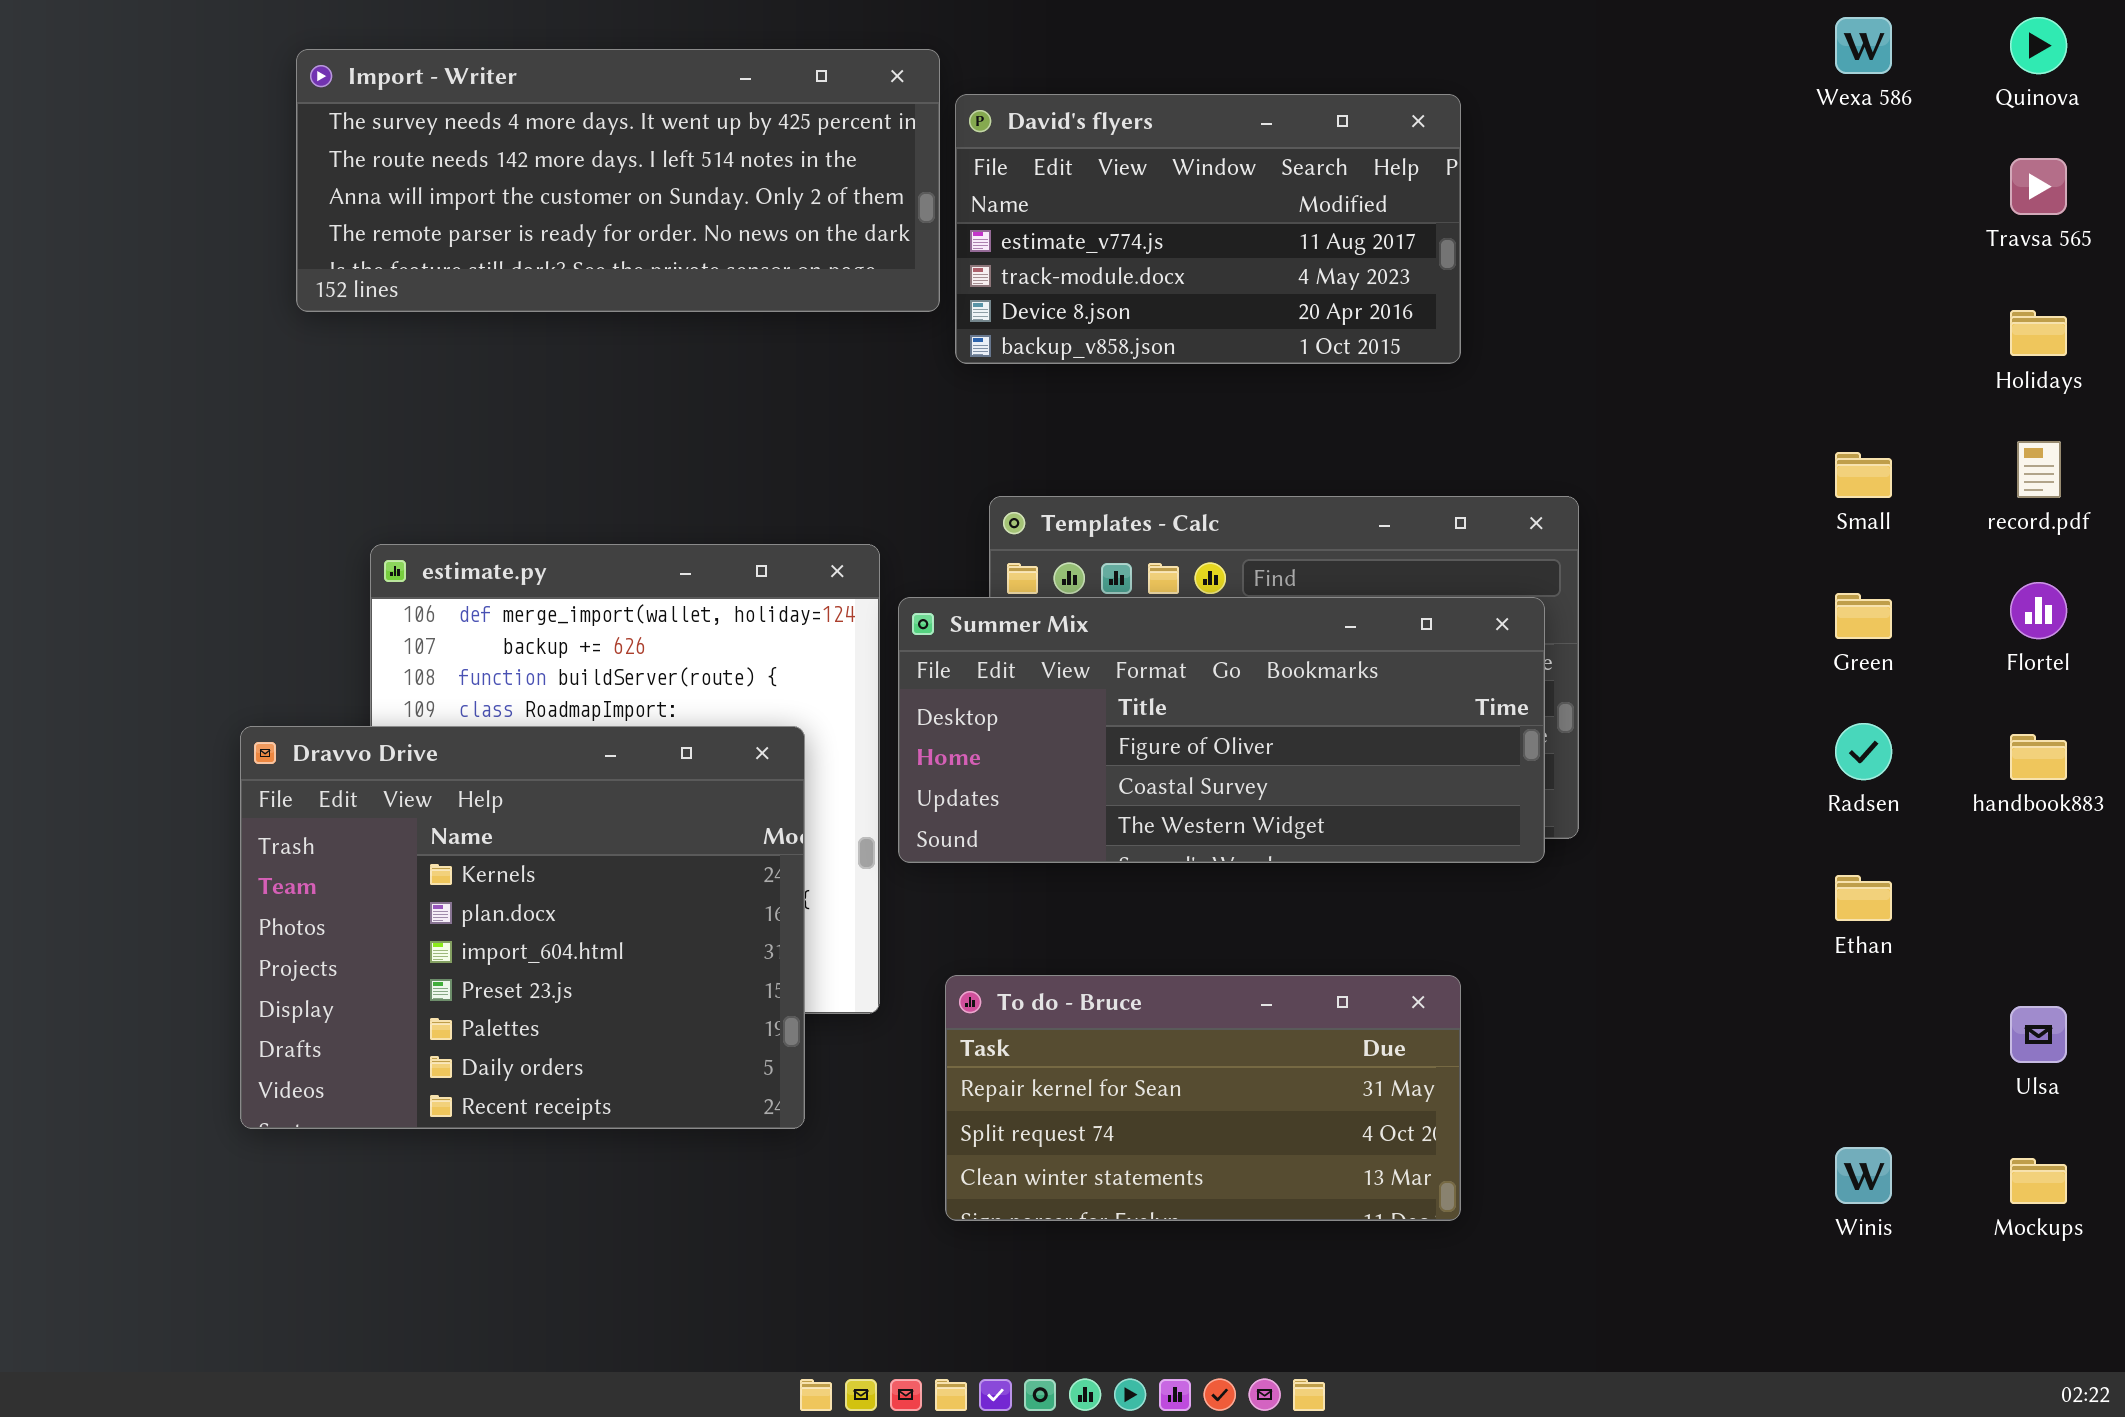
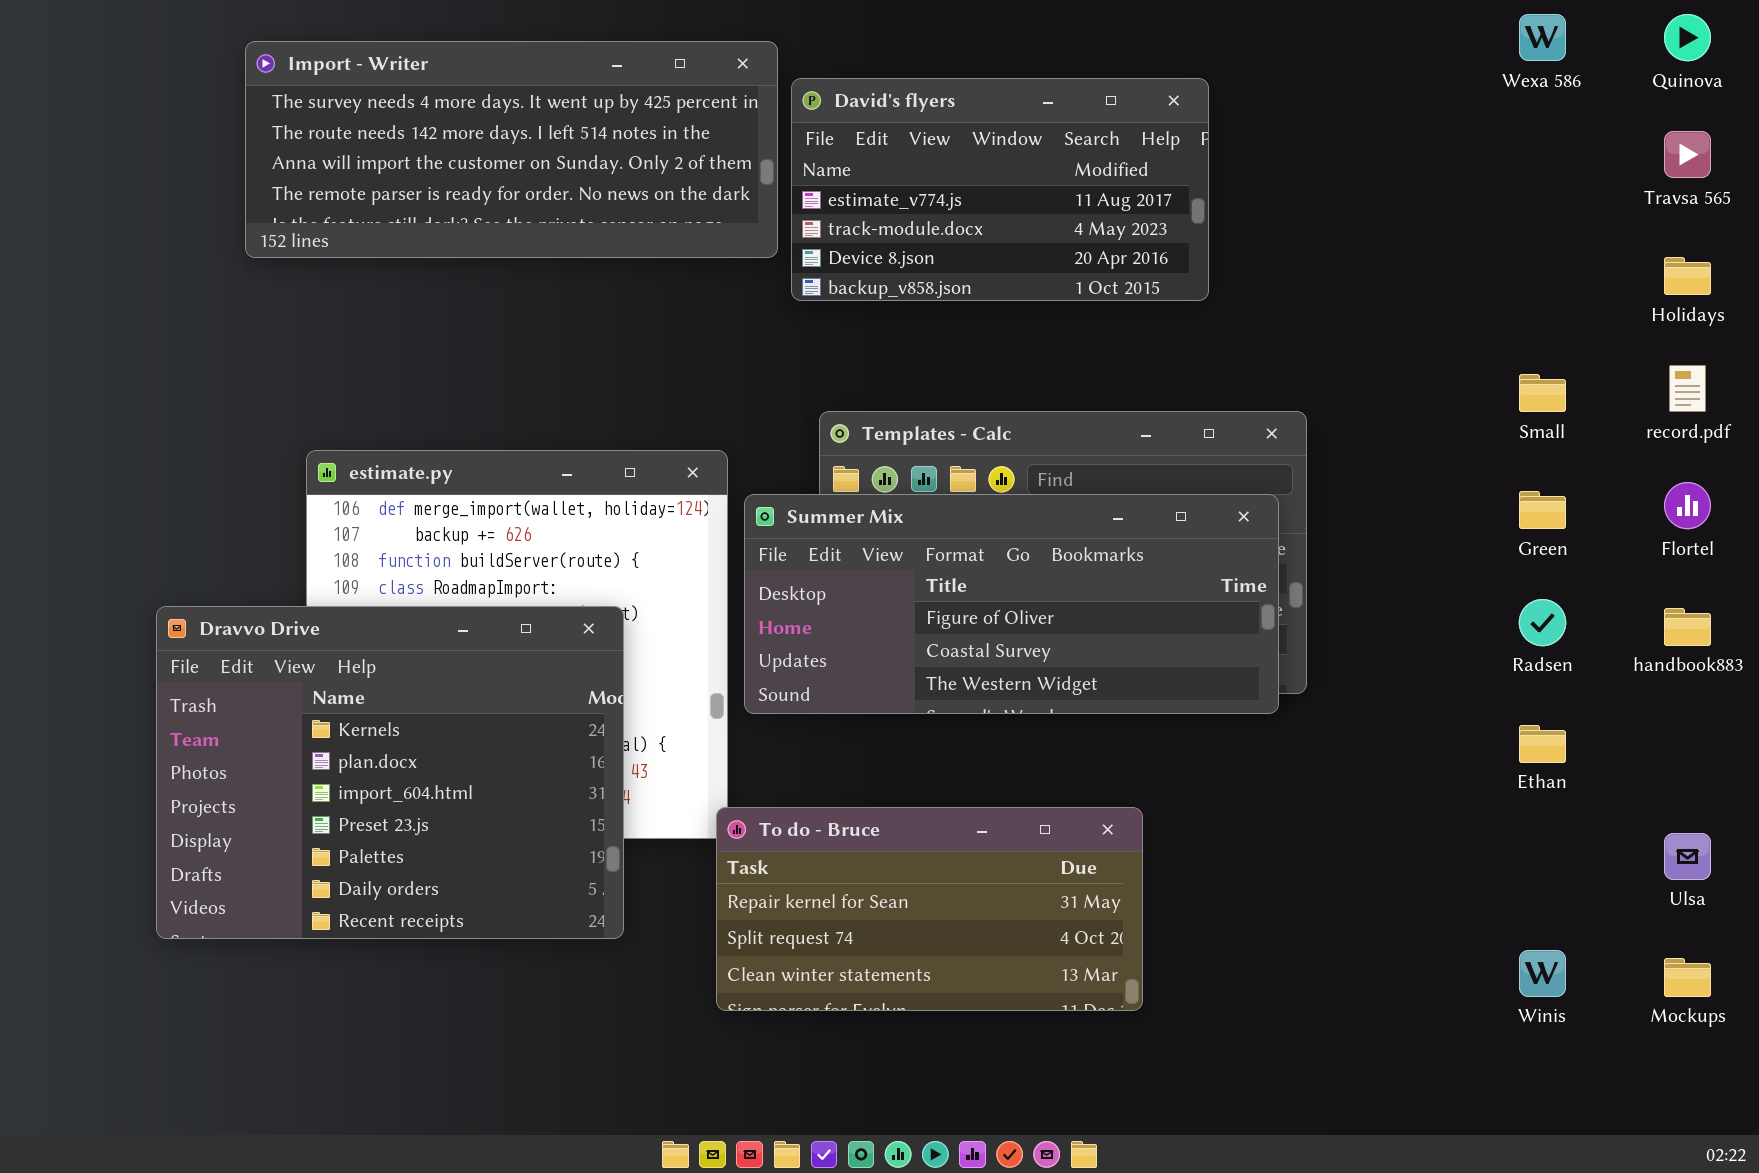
Dravvo Drive: [240,726,805,1129] -> [156,606,624,939], moved
To do - Bruce: [945,975,1461,1221] -> [716,807,1143,1011], moved

